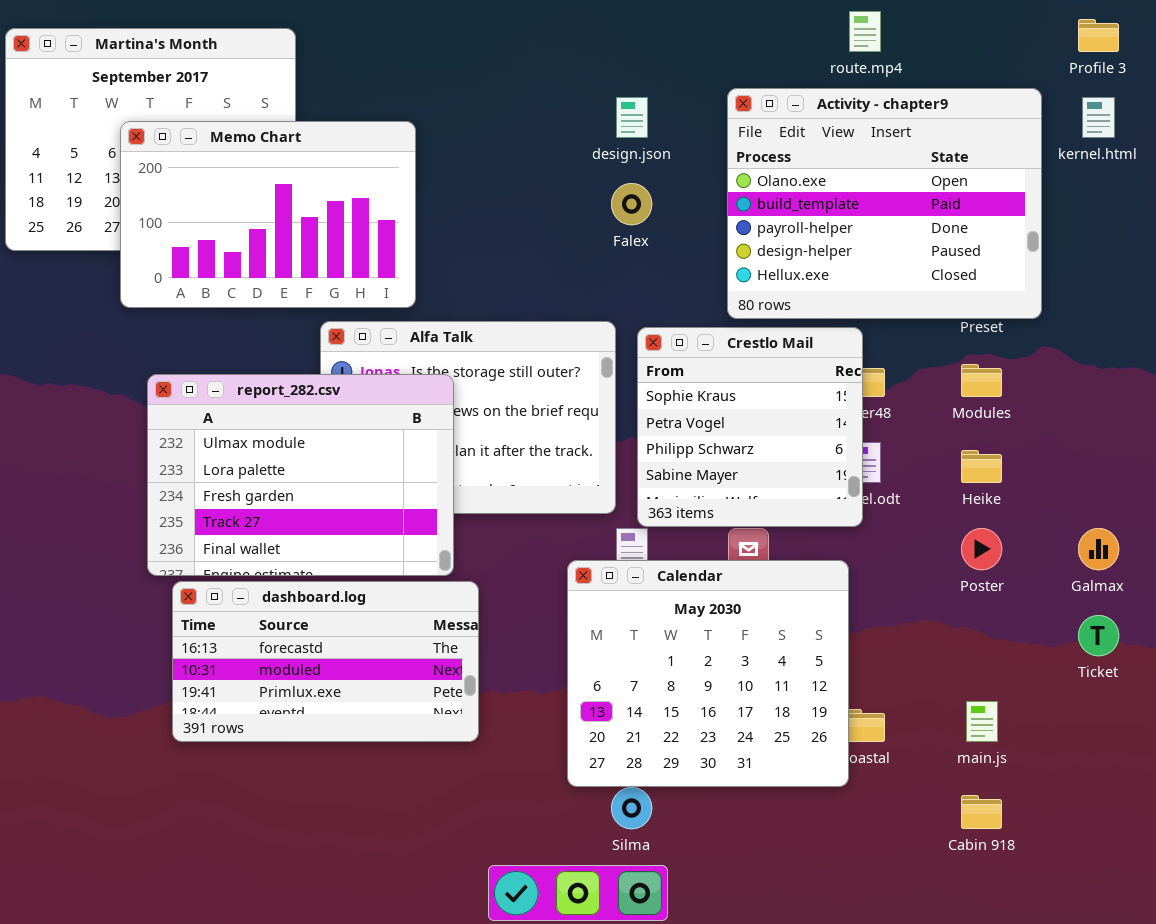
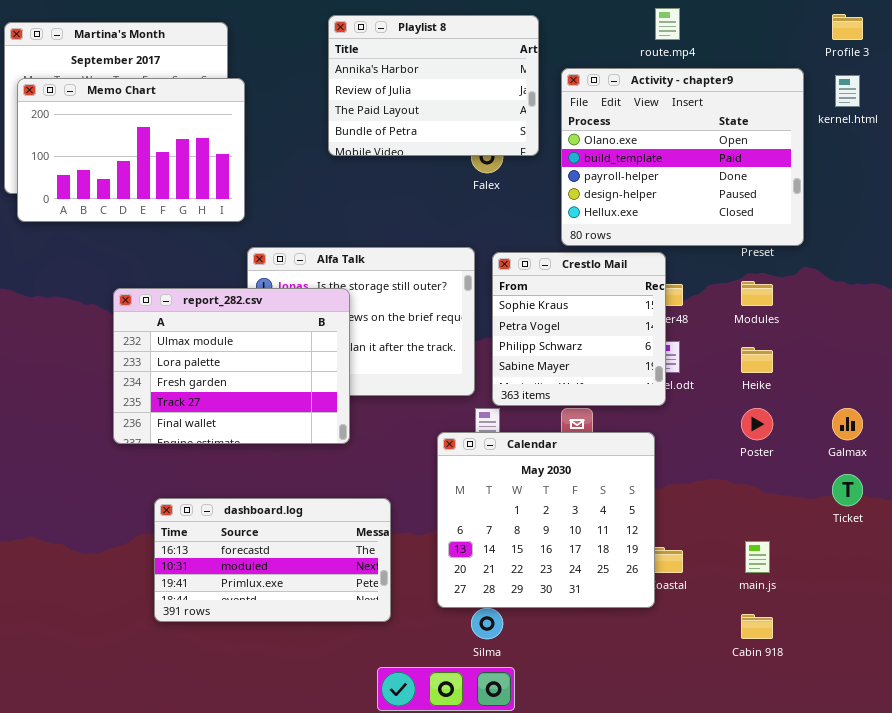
Playlist 8: none -> [328,15,539,156], opened
Memo Chart: [120,121,416,308] -> [17,78,245,222], moved
dashboard.log: [172,581,479,742] -> [154,498,391,622], moved

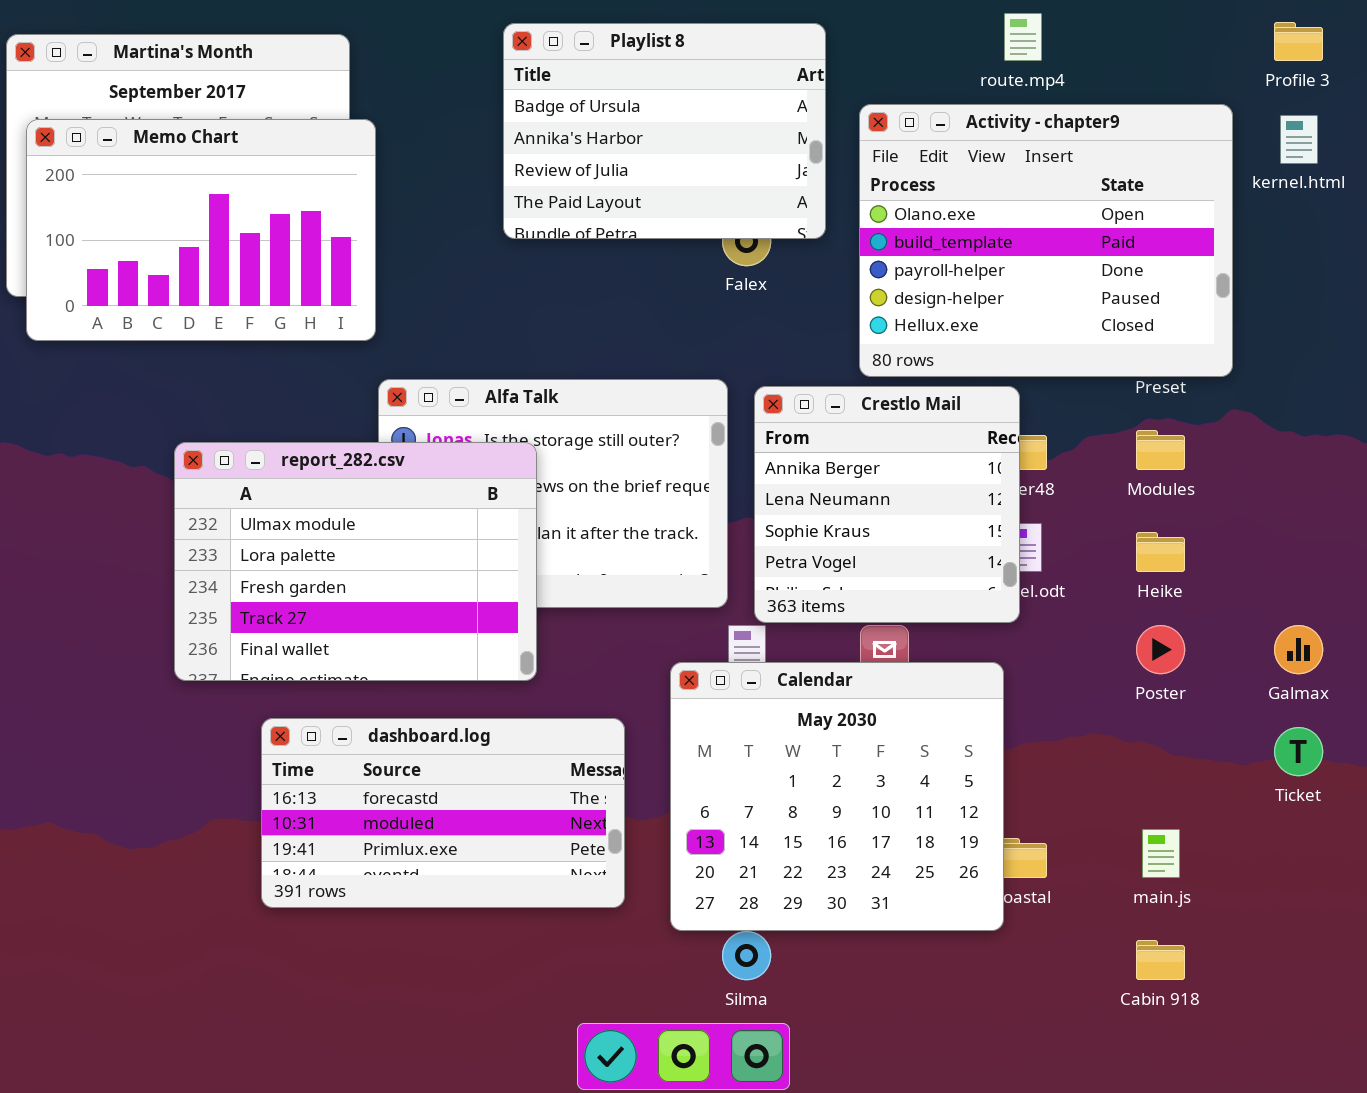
Playlist 8: [328,15,539,156] -> [503,23,826,239], scrolled up 1 row
Crestlo Mail: [492,252,666,406] -> [754,386,1020,623], scrolled up 2 rows
dashboard.log: [154,498,391,622] -> [261,718,625,908], moved

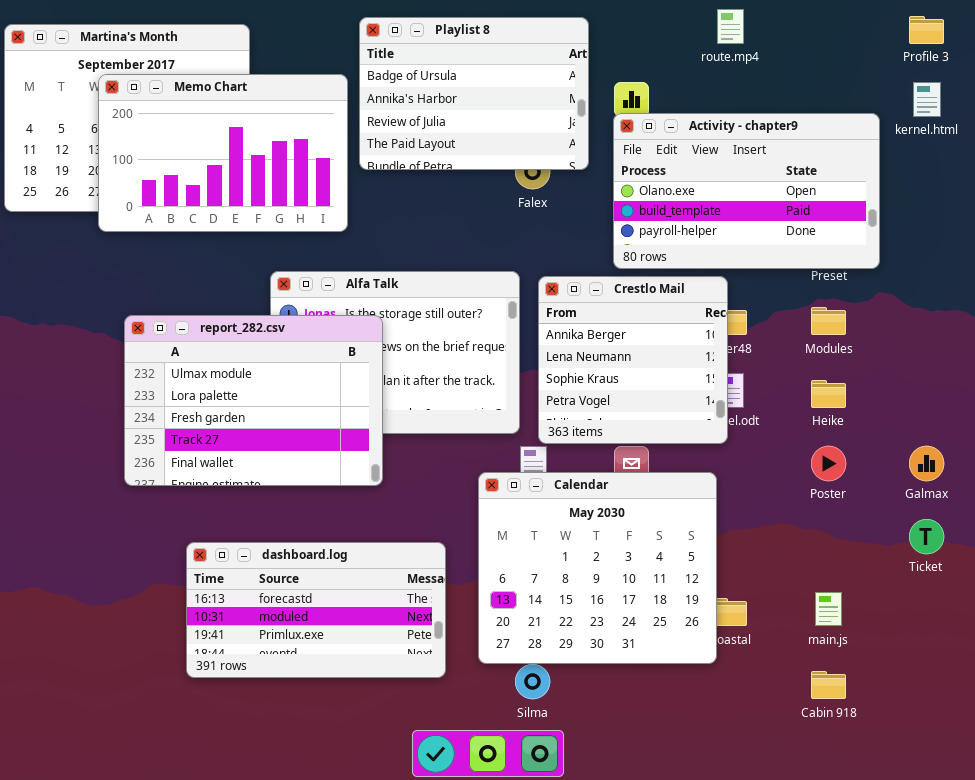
Activity - chapter9: [859,104,1233,377] -> [613,113,880,269], resized
Memo Chart: [26,119,376,341] -> [98,74,348,232], moved
dashboard.log: [261,718,625,908] -> [186,542,446,678], moved

